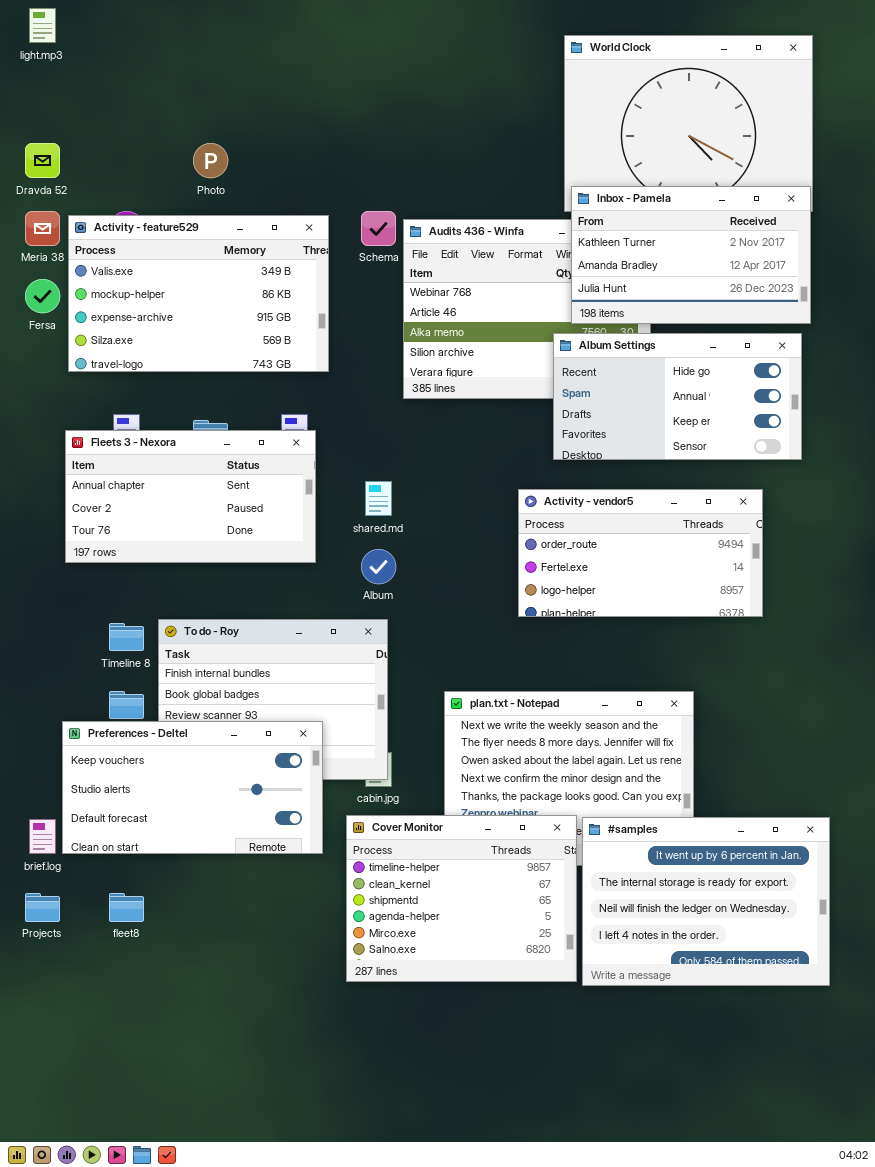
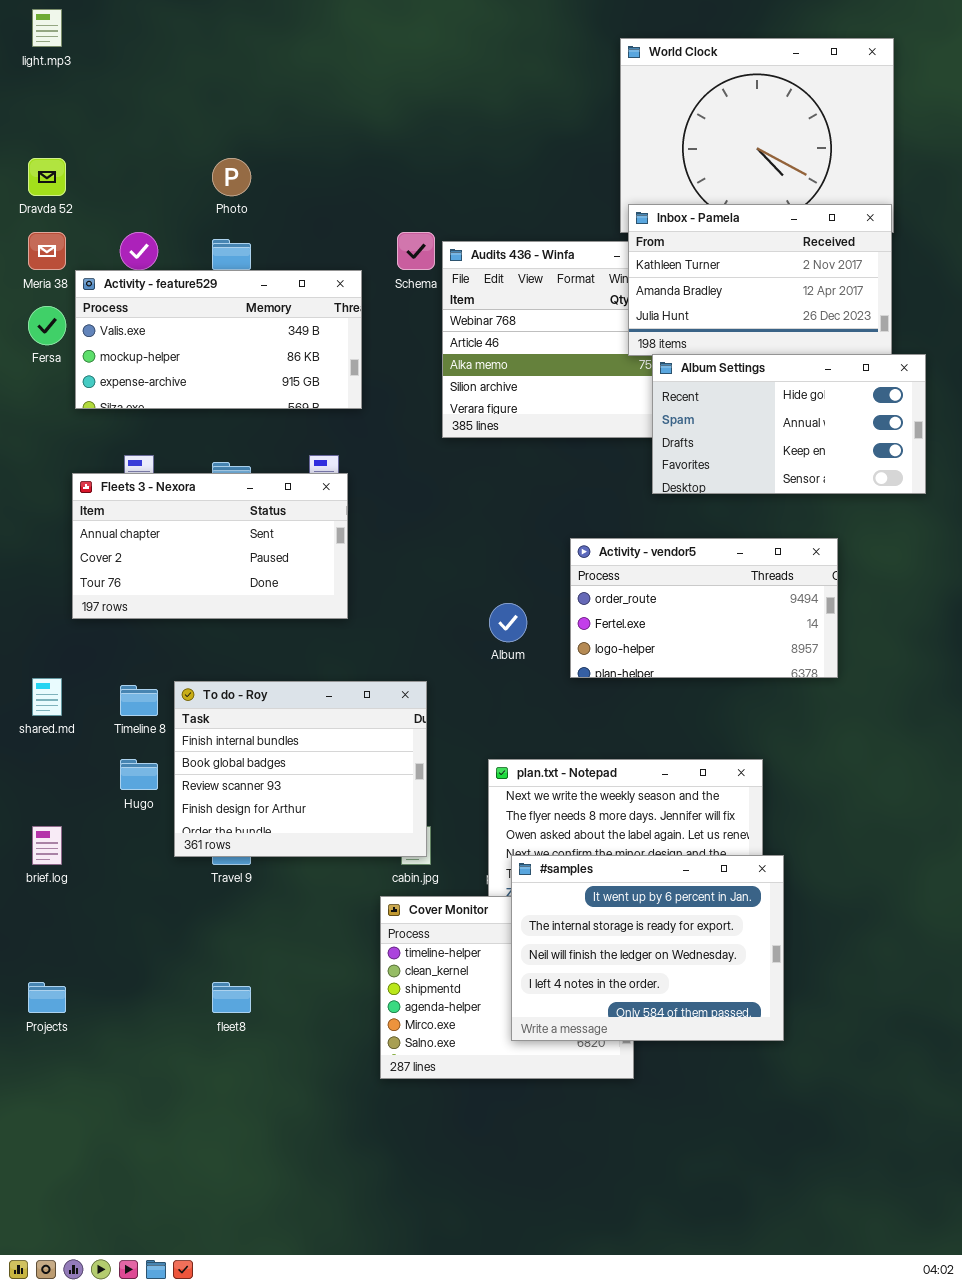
Activity - feature529: [68,215,329,372] -> [75,270,362,409], resized
Album Settings: [553,333,802,460] -> [652,354,926,494], moved
shared.md: [365,481,392,516] -> [32,678,62,716], moved
Album: [361,549,396,584] -> [489,603,527,642], moved
Preferences - Deltel: [62,721,323,854] -> none, closed
#samples: [582,817,830,986] -> [511,855,784,1041], moved
brief.log: [29,819,56,854] -> [32,826,62,865], moved
fleet8: [109,893,144,922] -> [212,982,251,1013], moved

